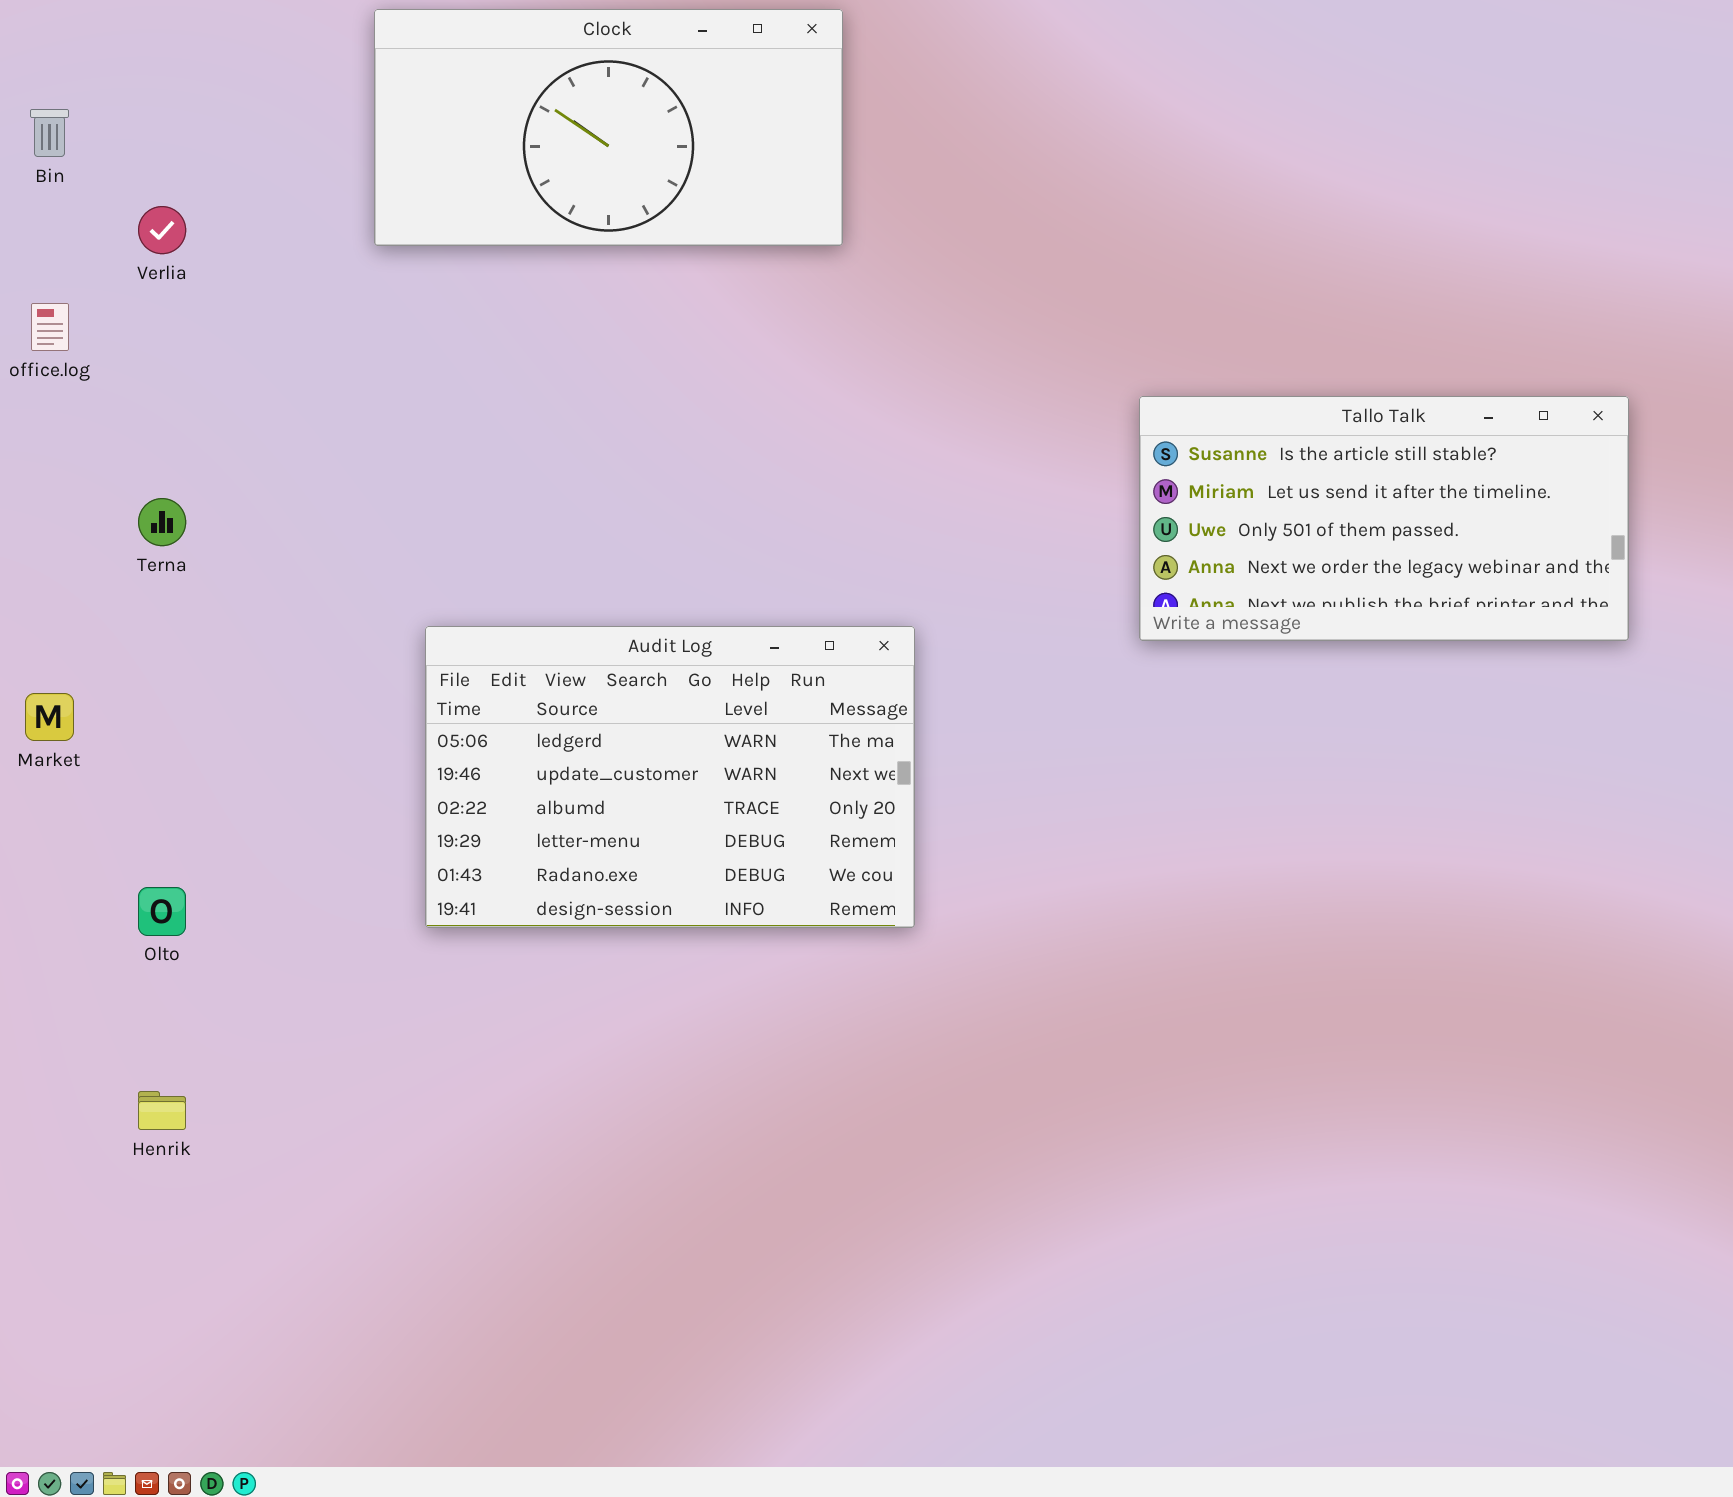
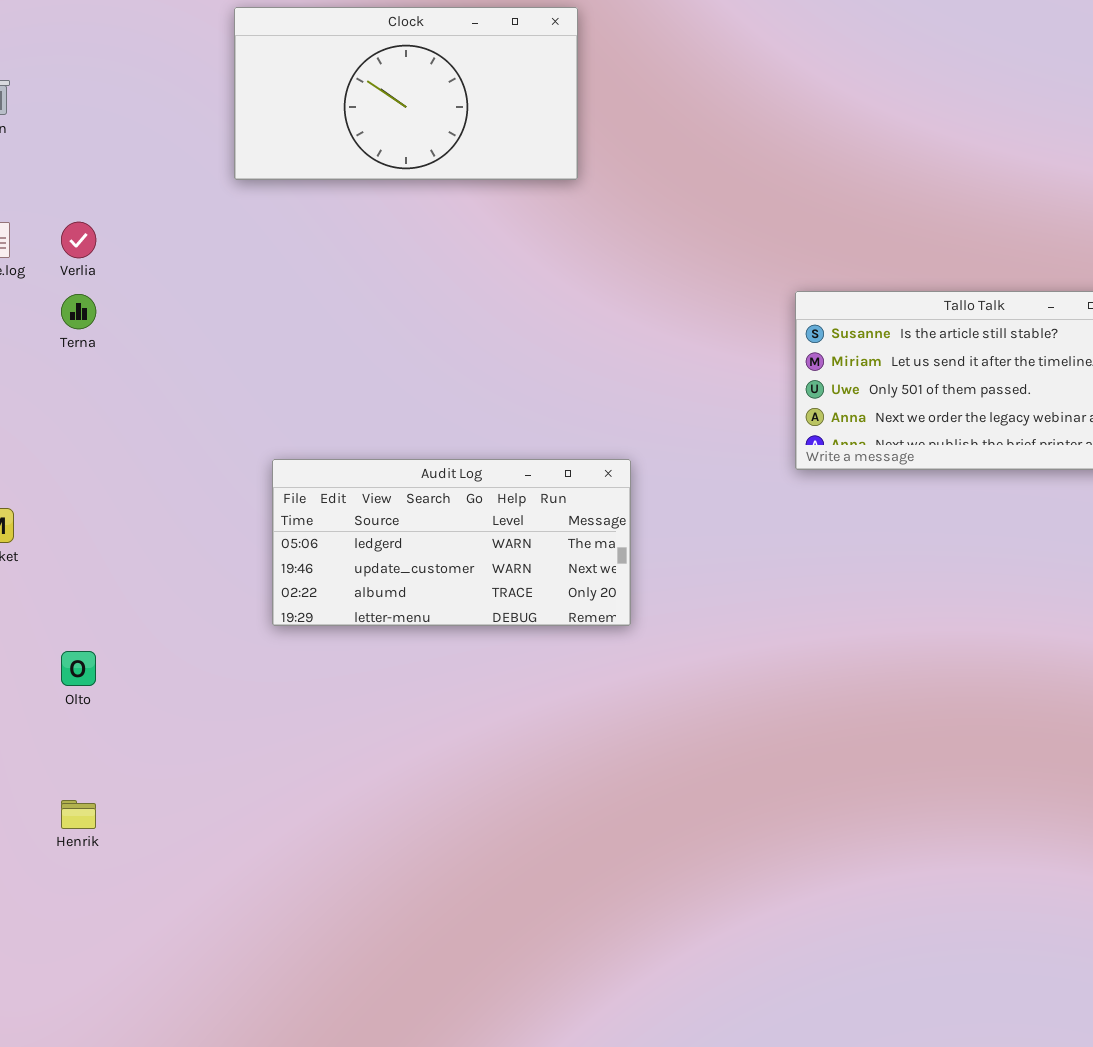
Verlia: [138,206,186,254] -> [61,222,96,258], moved
Terna: [138,498,186,546] -> [61,294,96,329], moved
Audit Log: [425,626,915,928] -> [272,459,631,626], resized

